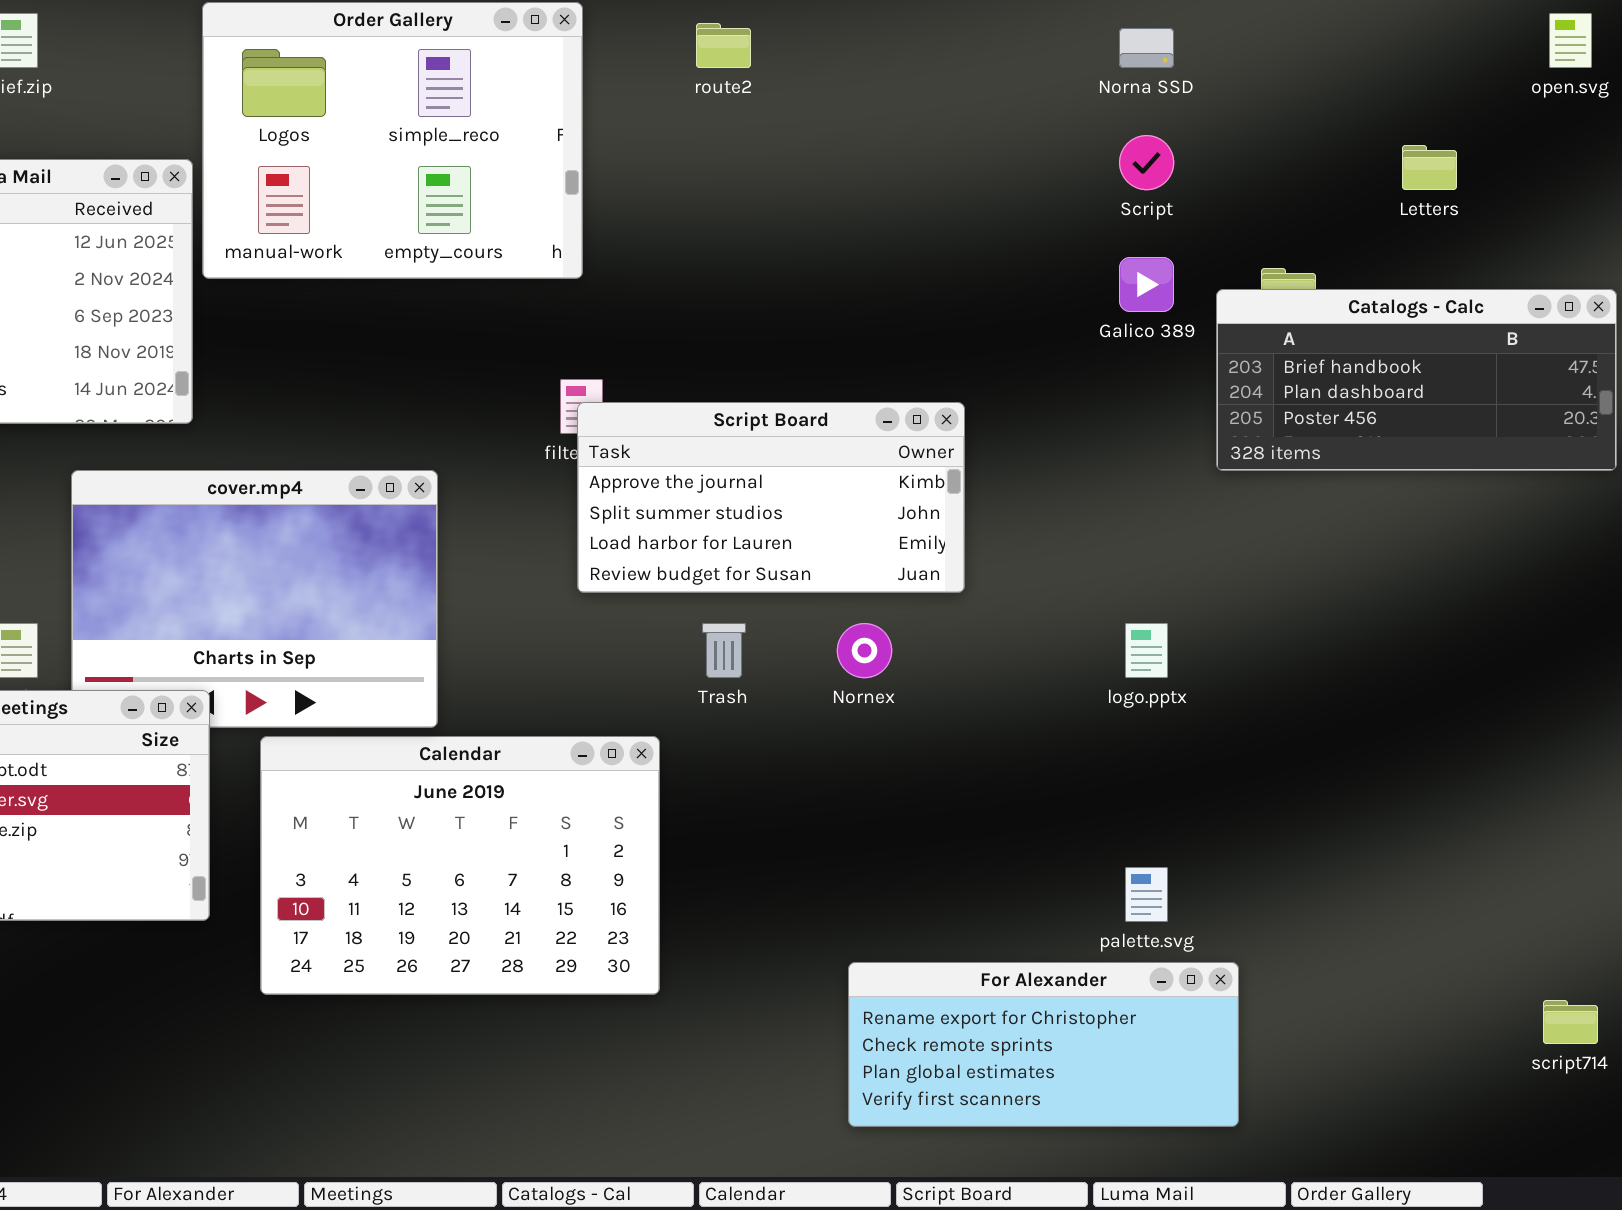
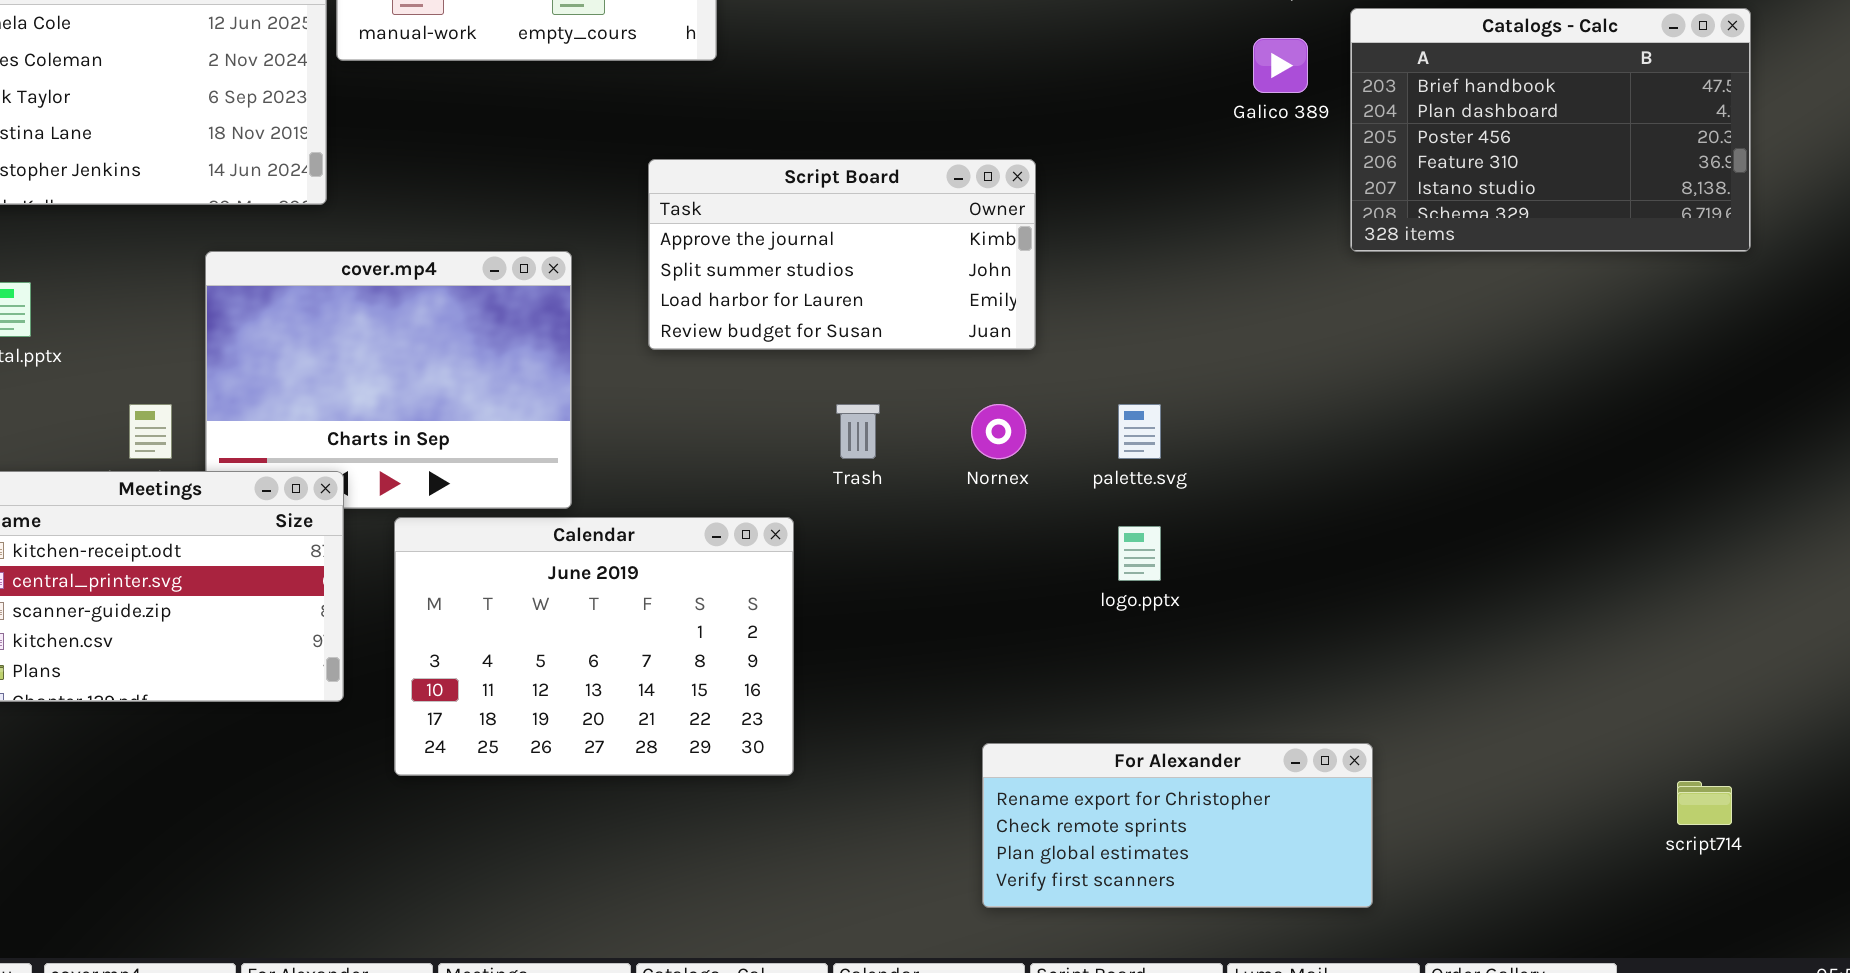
Catalogs - Calc: [1216,289,1617,471] -> [1350,8,1751,252], resized
Script Board: [577,402,965,593] -> [648,159,1036,350], moved
logo.pptx: [1125,623,1168,678] -> [1118,526,1161,581], moved
palette.svg: [1125,867,1168,922] -> [1118,404,1161,459], moved

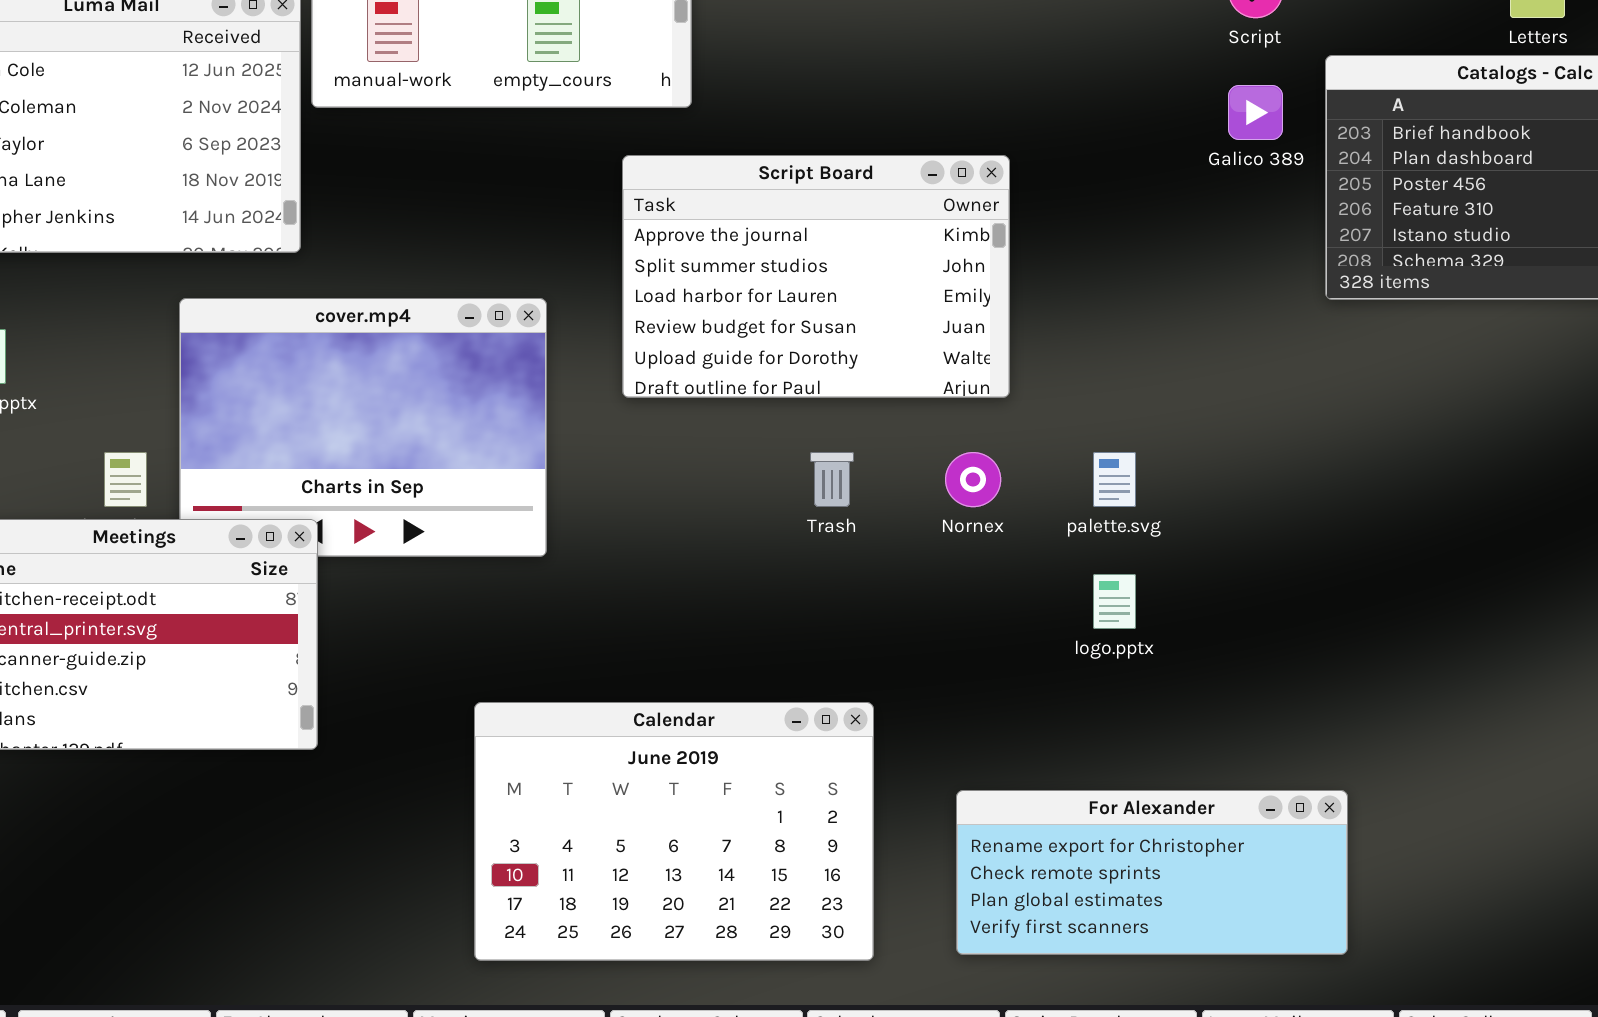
Script Board: [648,159,1036,350] -> [622,155,1010,398], resized
Calendar: [394,517,794,776] -> [474,702,874,961], moved

